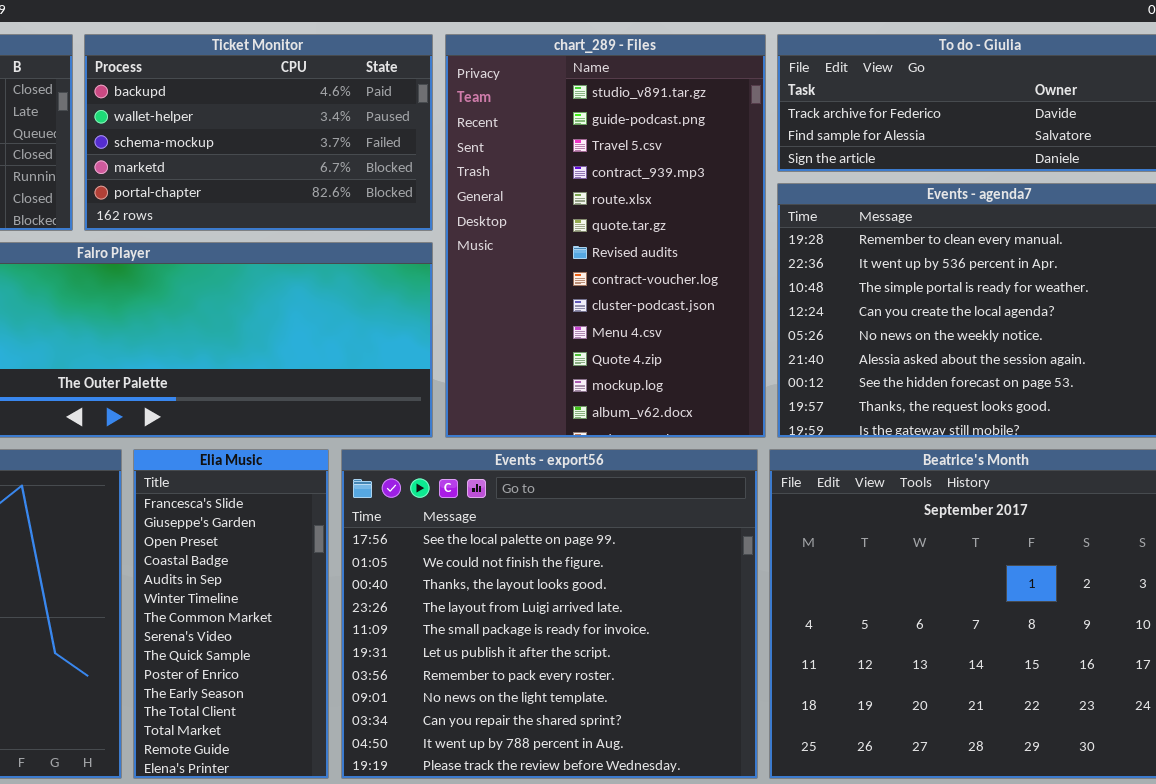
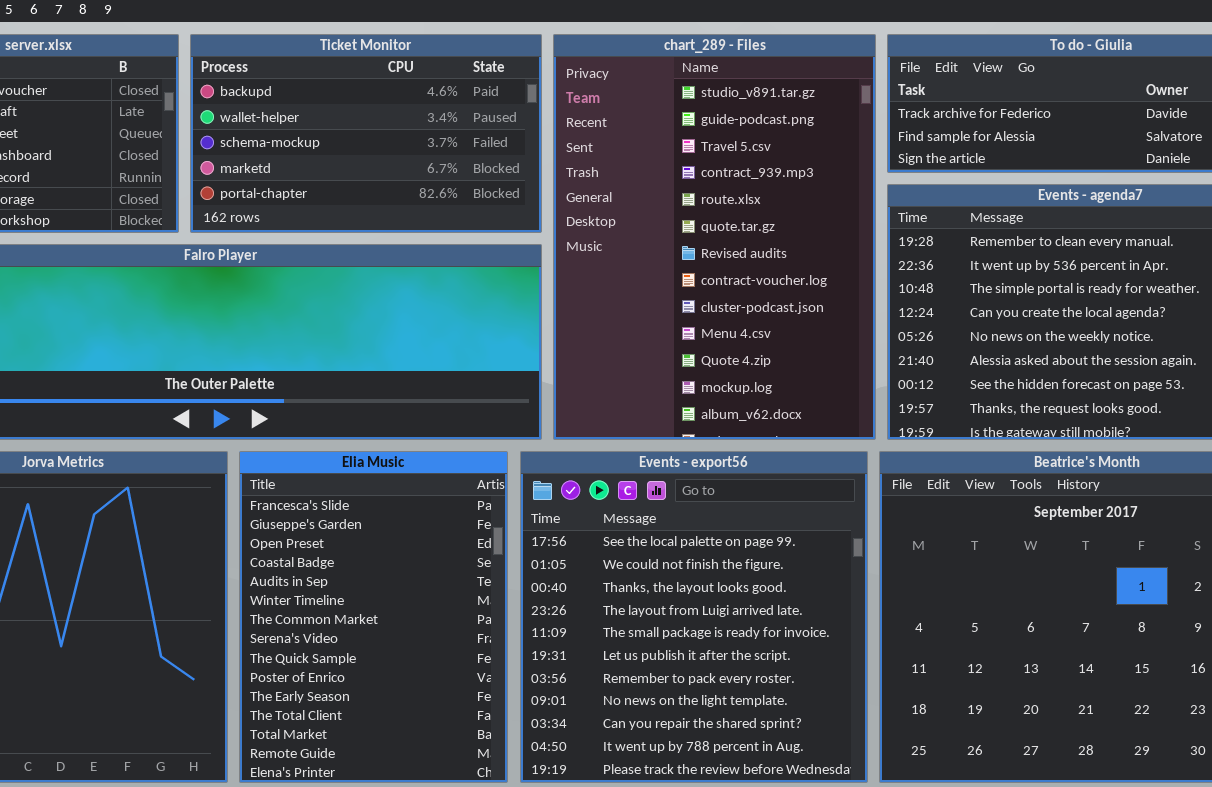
Elia Music: [133,449,329,779] -> [239,451,508,783], resized
Events - export56: [341,449,758,779] -> [520,451,868,783], resized

